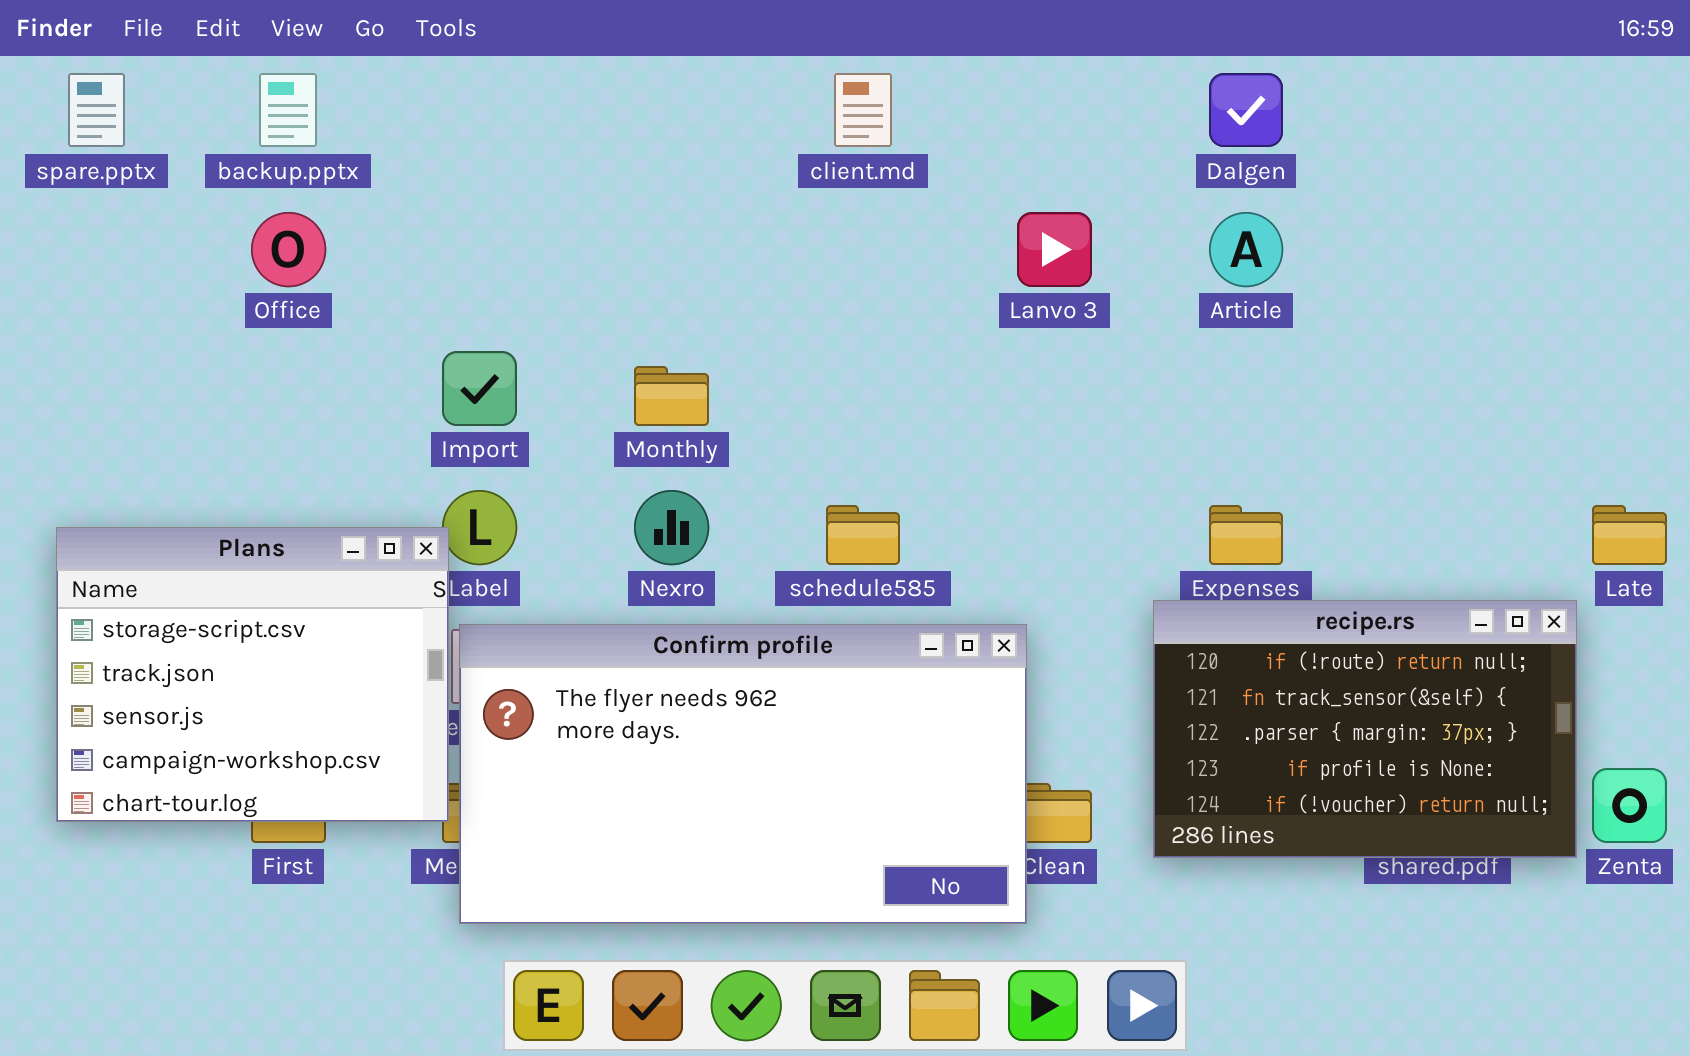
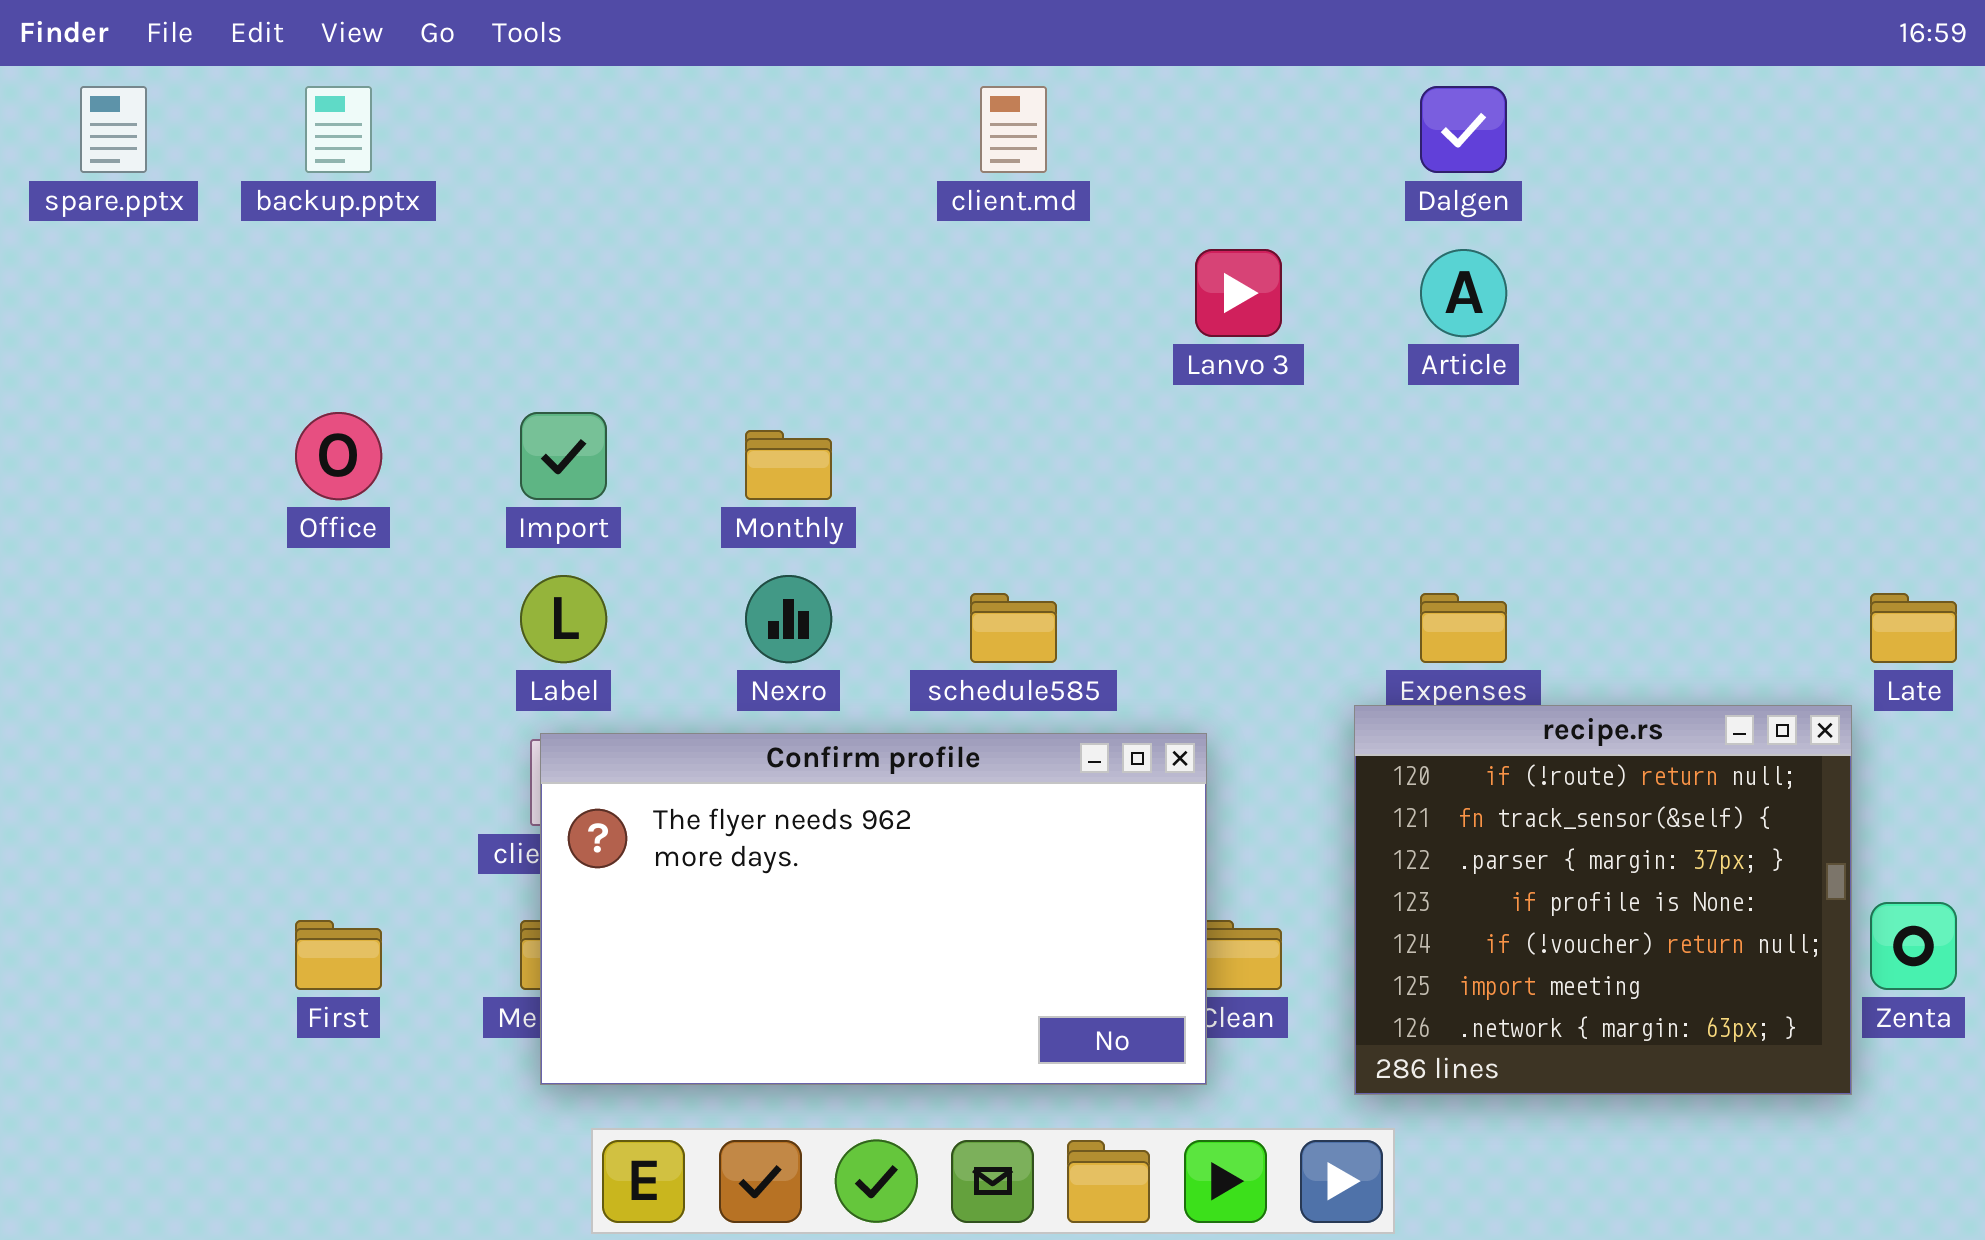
Office: [251,212,326,287] -> [295,412,382,500], moved
Plans: [56,527,449,822] -> none, closed
recipe.rs: [1153,600,1577,858] -> [1354,705,1852,1095], resized

